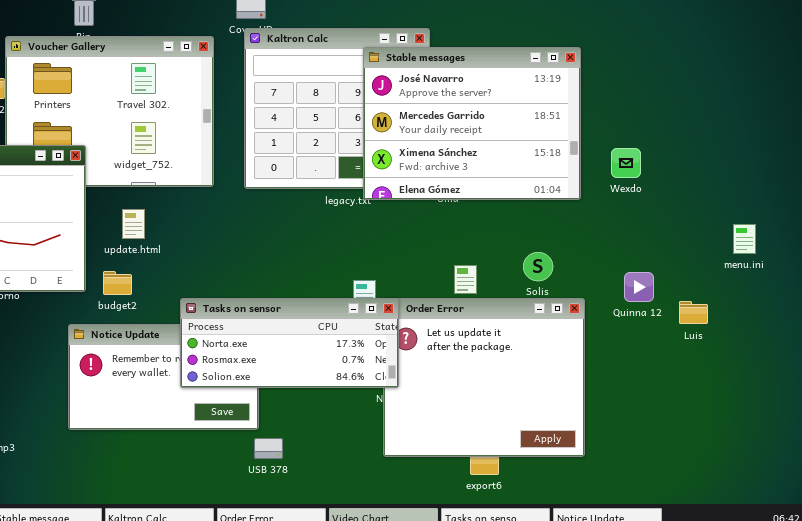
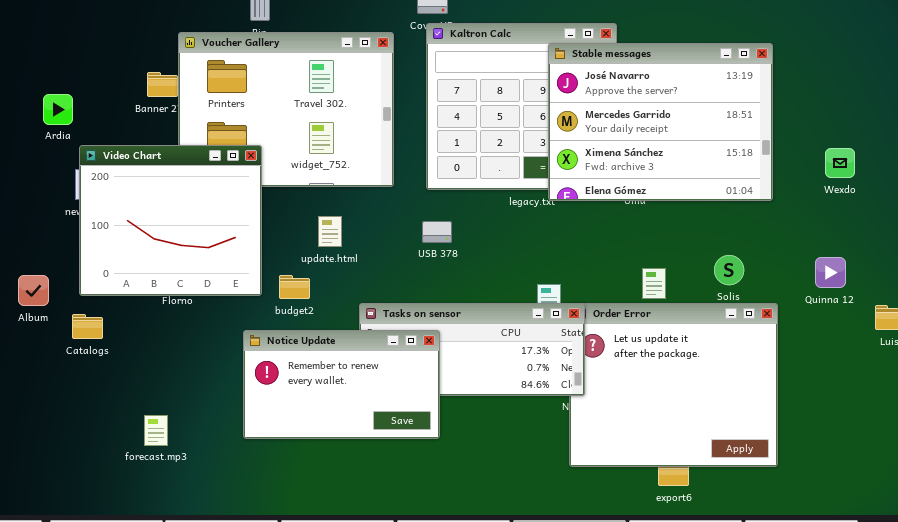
Wexdo: [611,148,641,178] -> [825,148,855,178], moved
update.html: [122,209,145,239] -> [318,216,342,247], moved
Quinna 12: [624,272,654,302] -> [815,257,846,288], moved
Notice Update: [68,324,259,430] -> [243,330,440,439], raised
USB 378: [254,438,283,459] -> [422,221,452,243], moved

